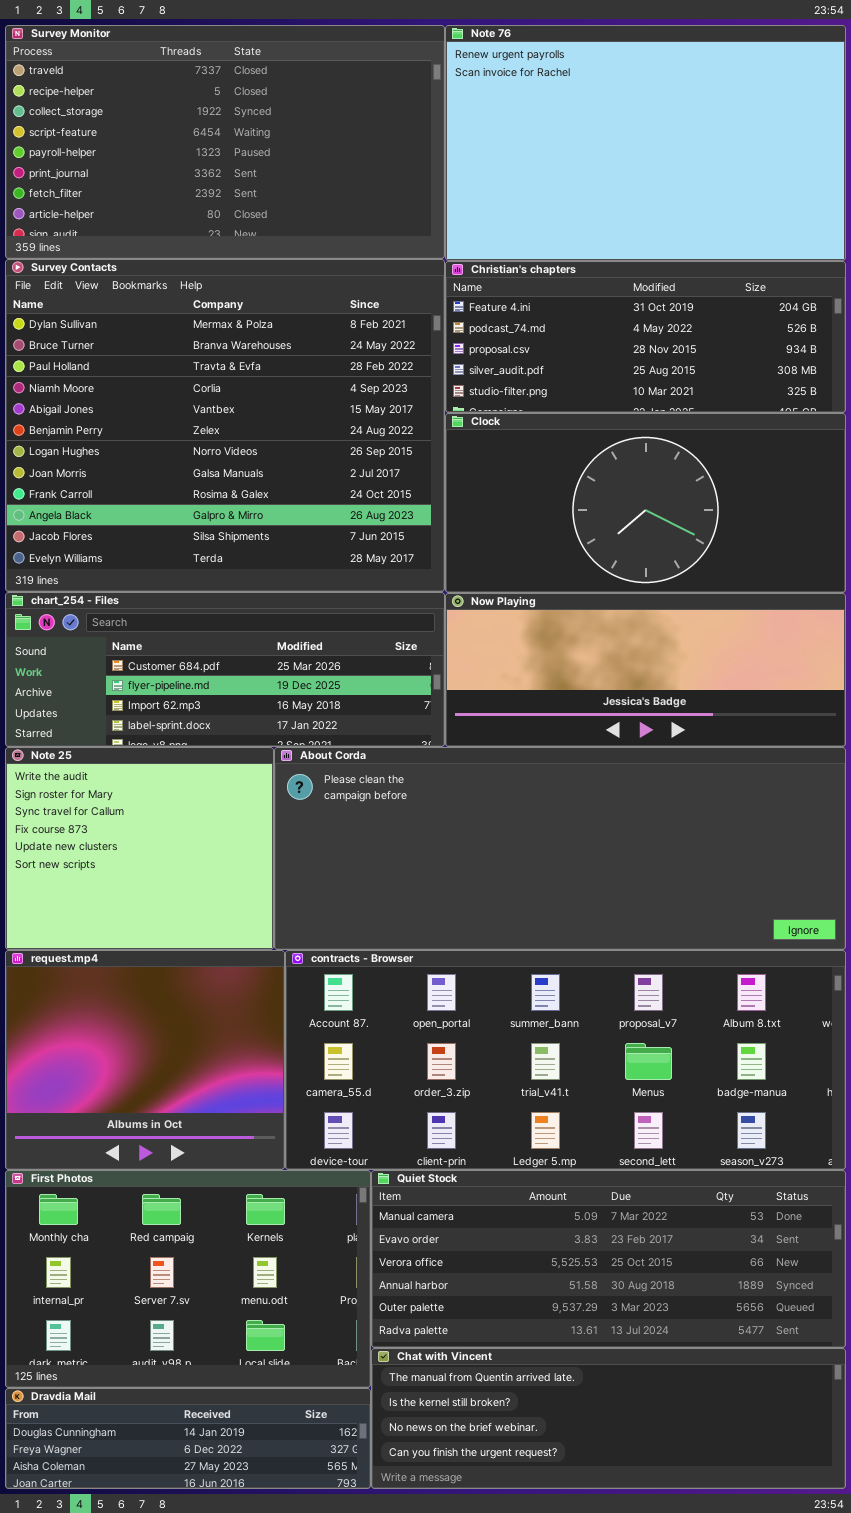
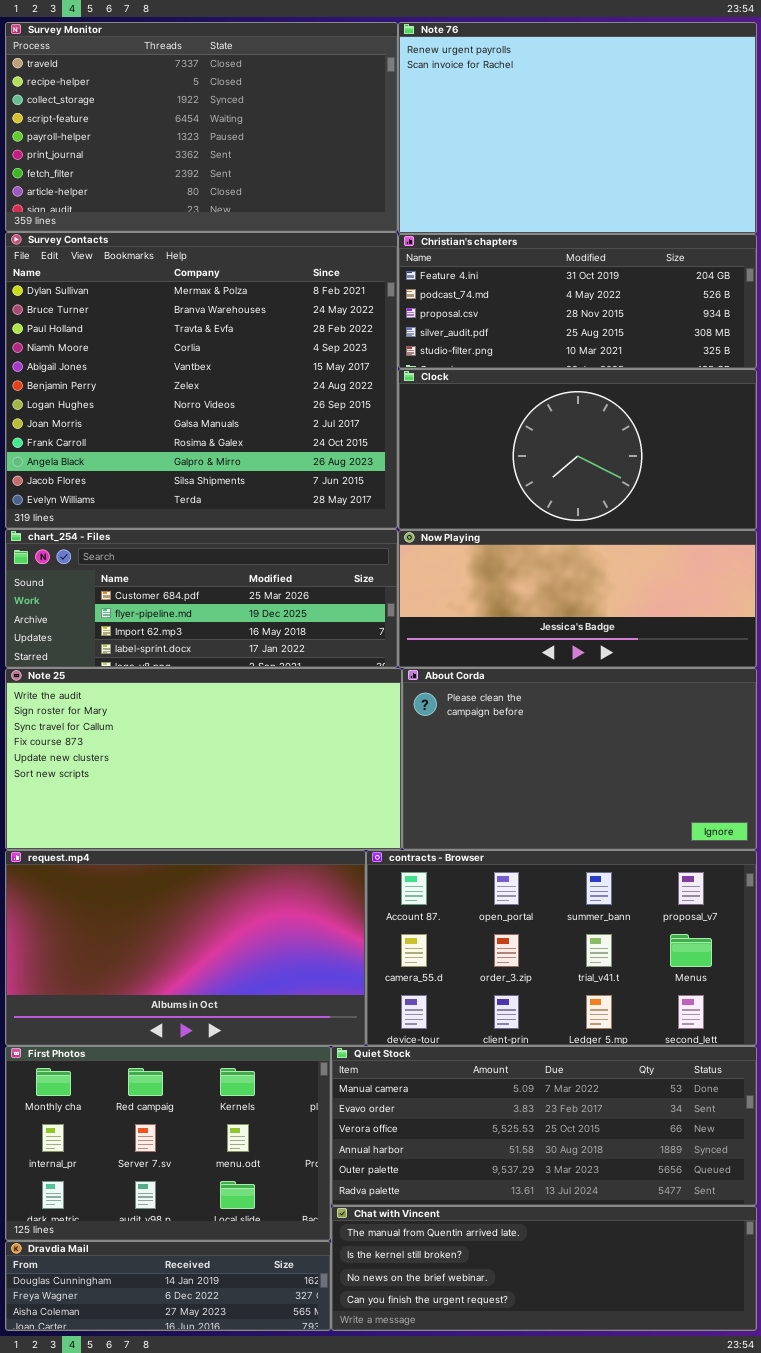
Note 25: [5,747,274,950] -> [5,668,402,850], resized
About Corda: [274,747,846,950] -> [402,668,757,850], resized
request.mp4: [5,950,285,1170] -> [5,850,366,1046], resized
contracts - Browser: [285,950,846,1170] -> [366,850,757,1046], resized

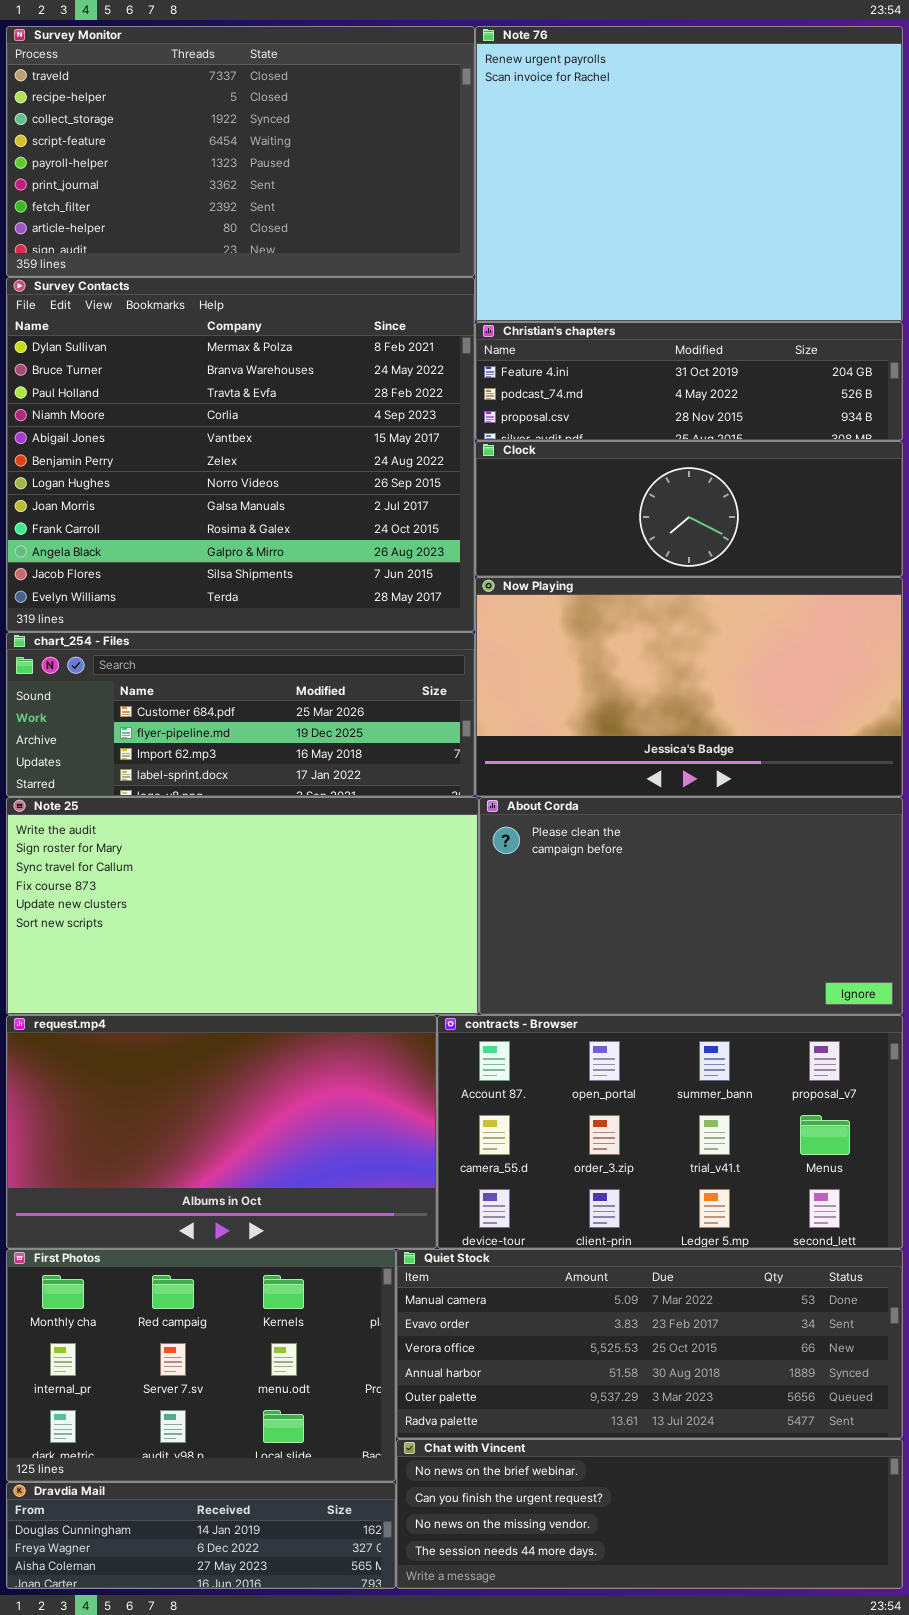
Note 76: [398,22,757,234] -> [475,26,903,322], resized
Christian's chapters: [398,234,757,369] -> [475,322,903,441], resized
Clock: [398,369,757,530] -> [475,441,903,577], resized
Now Playing: [398,530,757,668] -> [475,577,903,797], resized
Chat with Vincent: [331,1206,757,1331] -> [396,1439,903,1589], scrolled down 2 rows

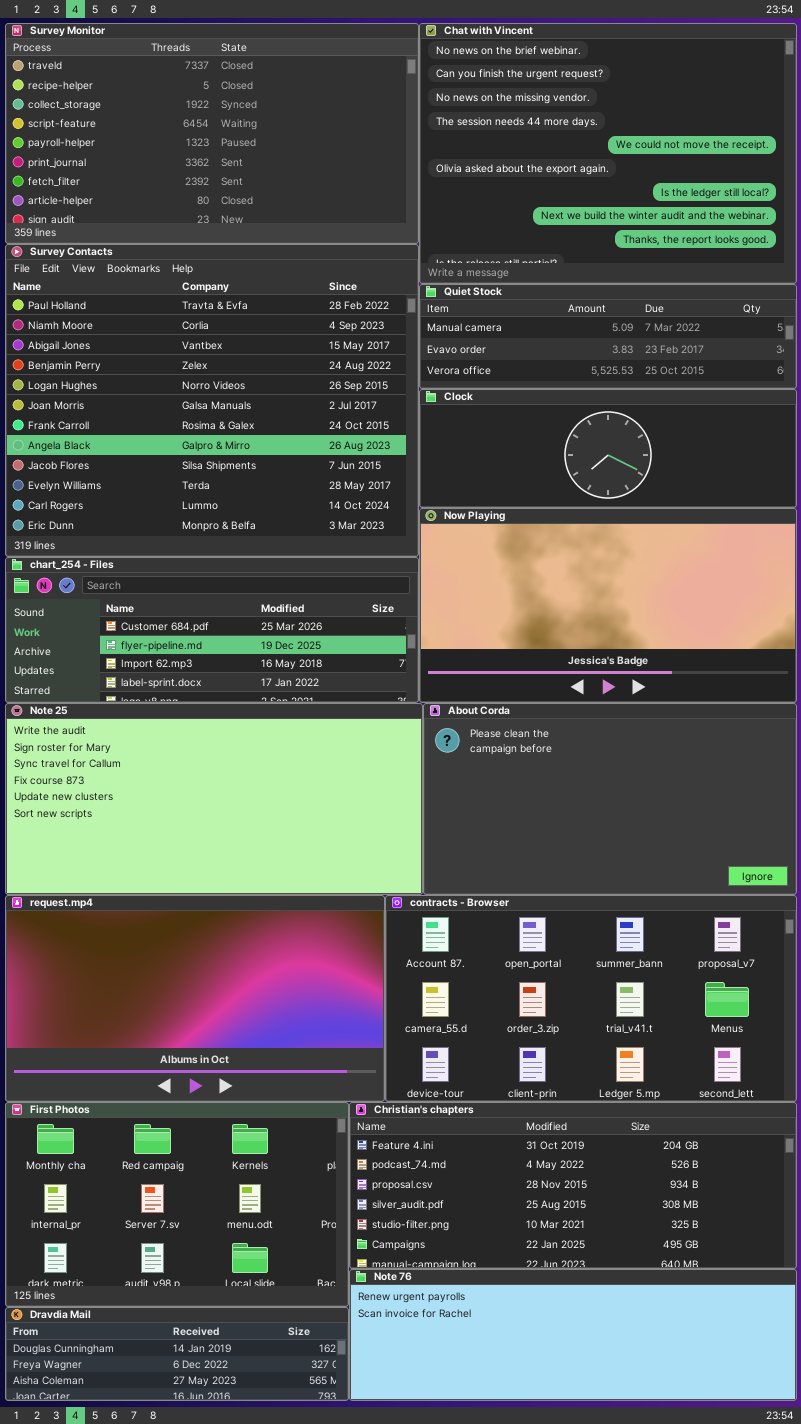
Note 76: [475,26,903,322] -> [349,1269,797,1401], moved, resized
Survey Contacts: [6,277,475,632] -> [5,244,419,557], scrolled down 2 rows
Christian's chapters: [475,322,903,441] -> [349,1102,797,1269], moved, resized
Quiet Stock: [396,1249,903,1439] -> [419,284,797,389], moved, resized
Chat with Vincent: [396,1439,903,1589] -> [419,23,797,284], moved, resized

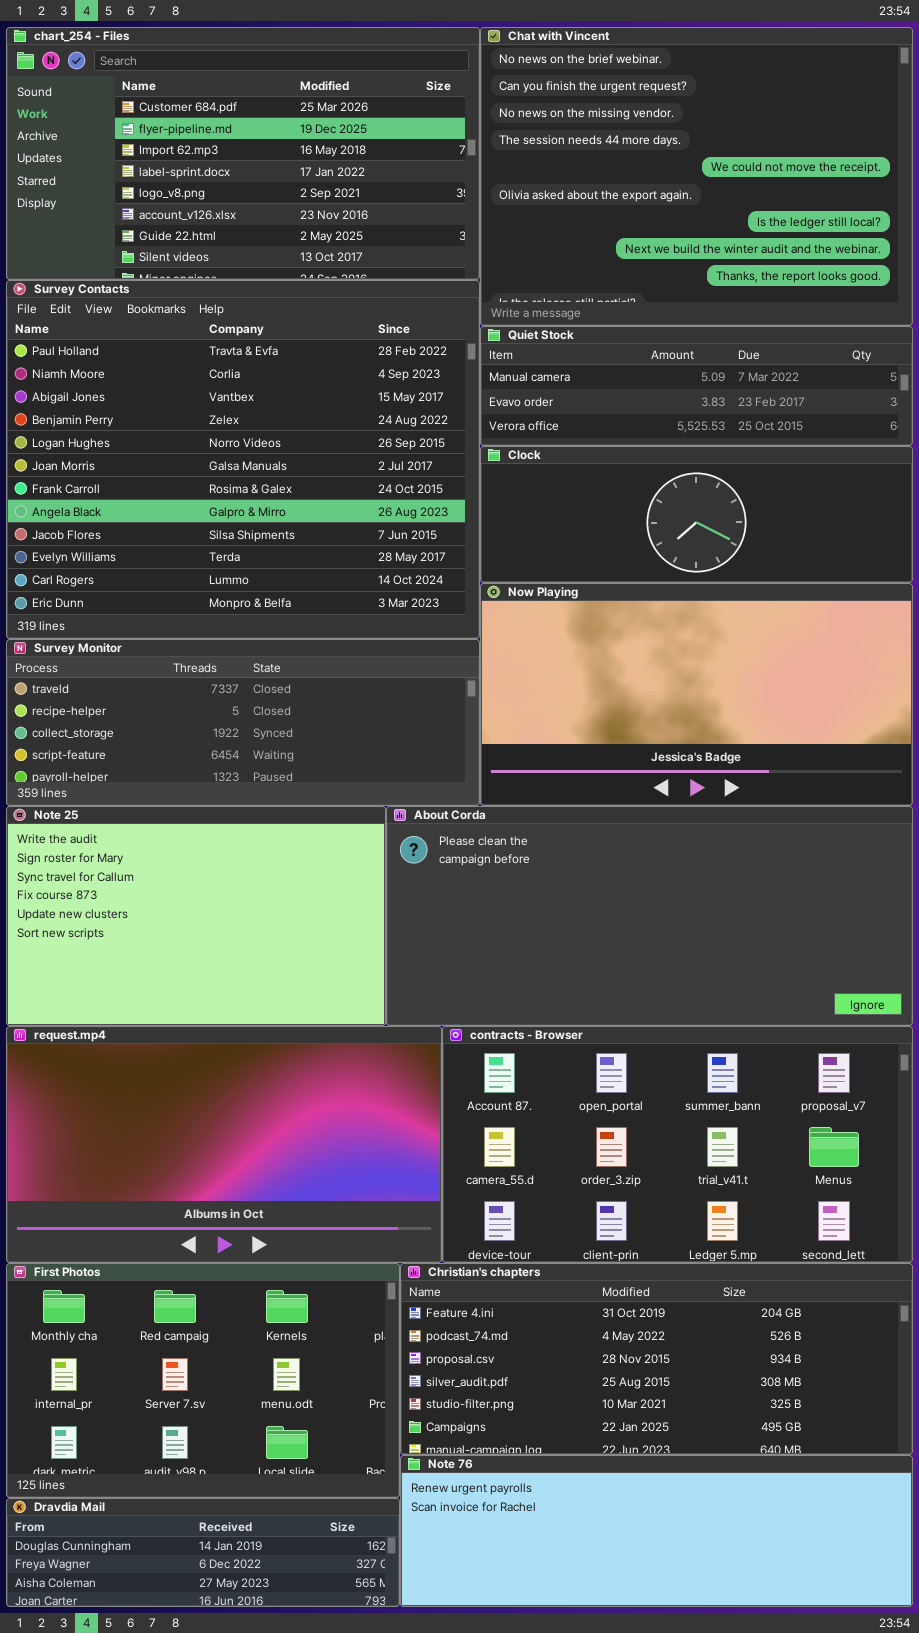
Survey Monitor: [5,23,419,244] -> [6,639,480,806], moved, resized
chart_254 - Files: [5,557,419,703] -> [6,27,480,280], moved, resized
Note 25: [5,703,423,895] -> [6,806,386,1026], resized
About Corda: [423,703,797,895] -> [386,806,913,1026], resized

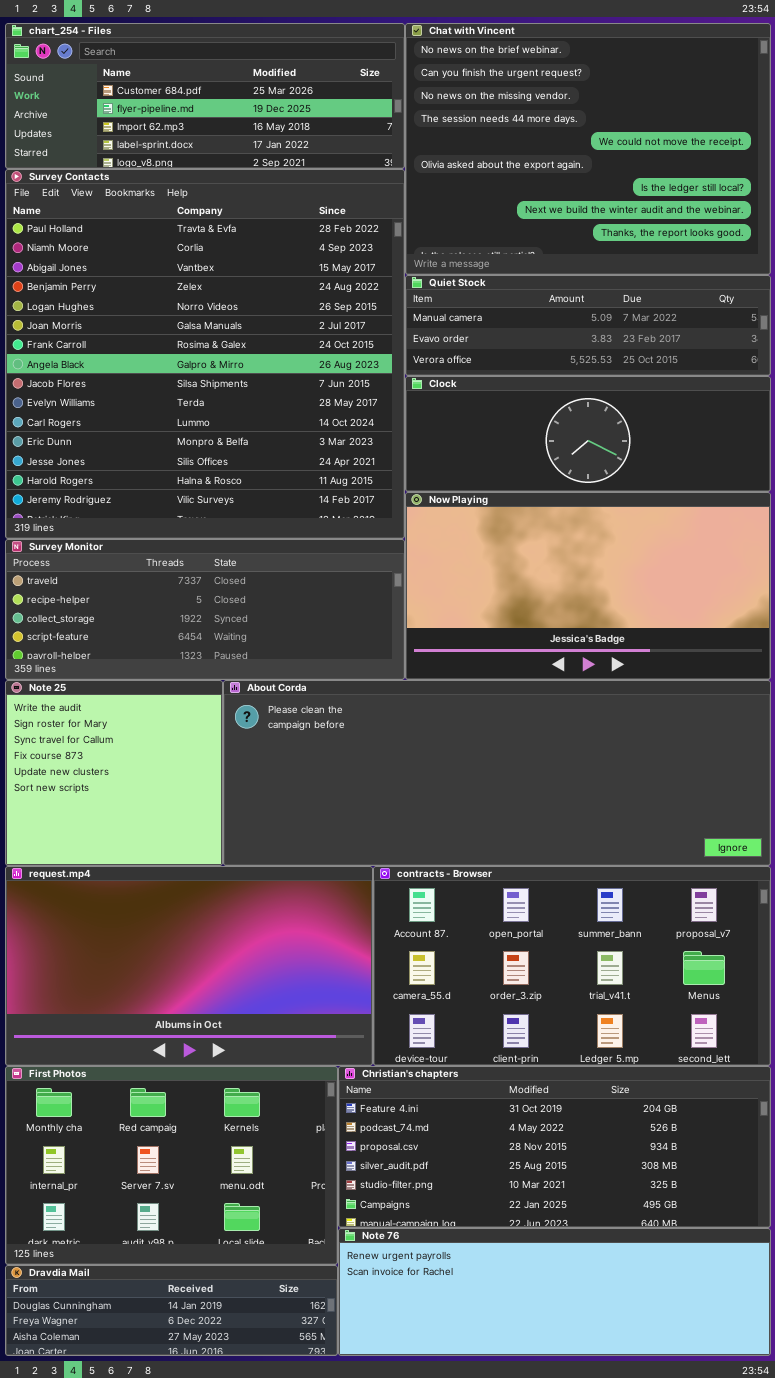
chart_254 - Files: [6,27,480,280] -> [5,23,405,169], resized
Survey Contacts: [6,280,480,639] -> [5,169,405,539], resized
Note 25: [6,806,386,1026] -> [5,680,223,866], resized
About Corda: [386,806,913,1026] -> [223,680,771,866], resized

